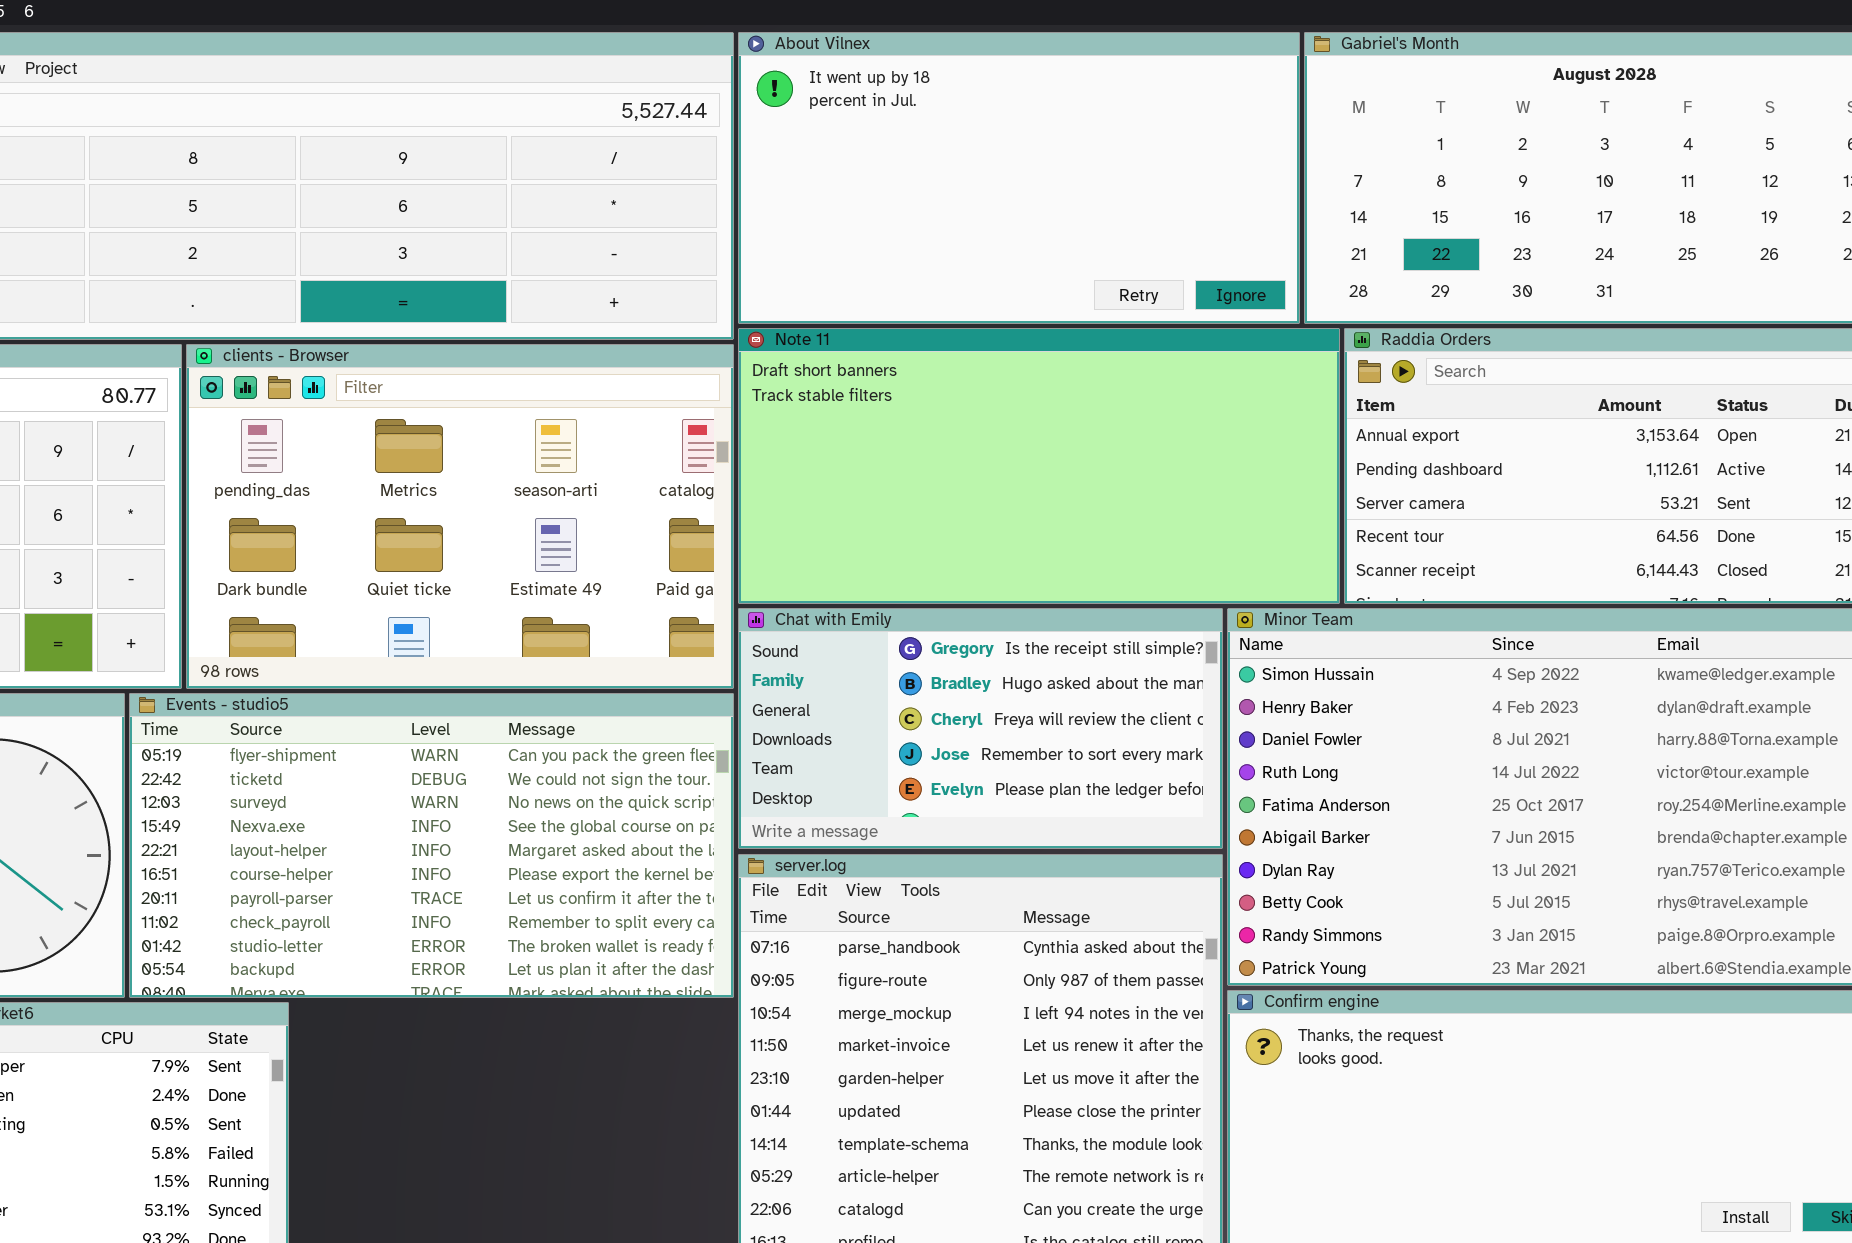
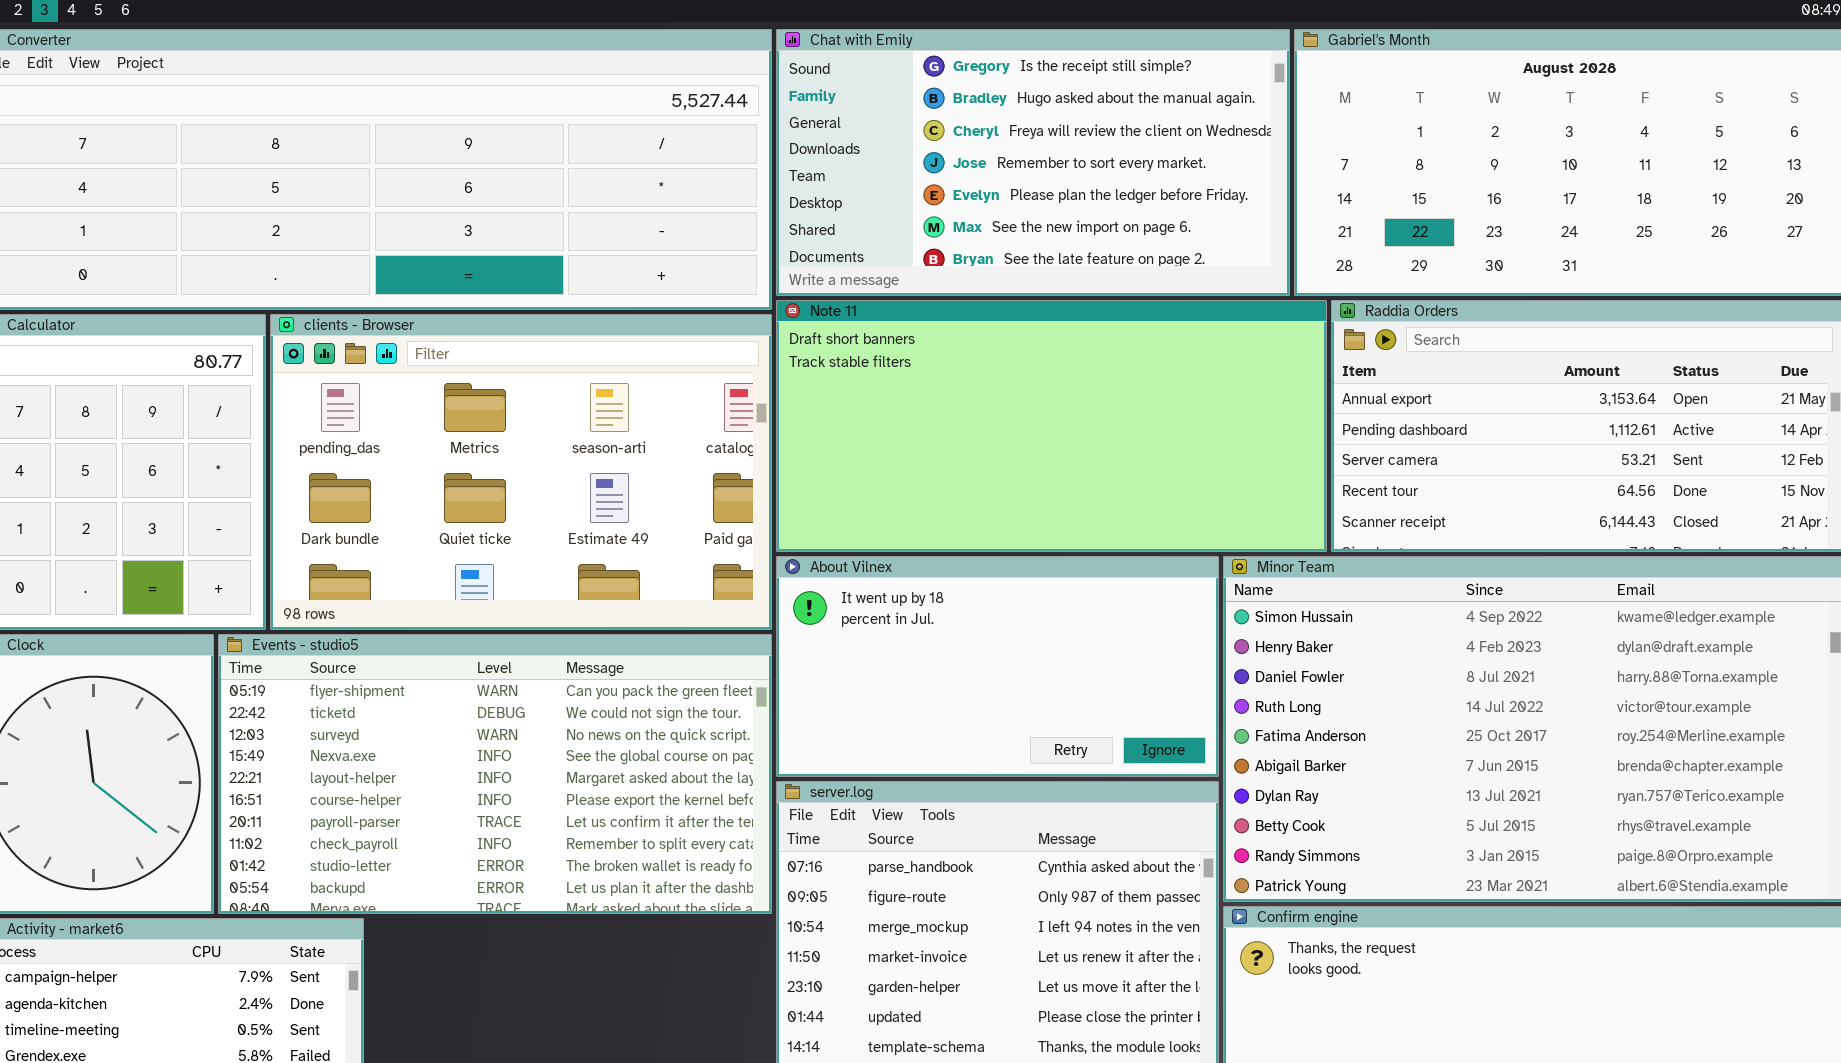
About Vilnex: [738,32,1300,324] -> [776,556,1219,777], moved, resized
Chat with Emily: [738,608,1223,849] -> [776,29,1290,296], moved, resized

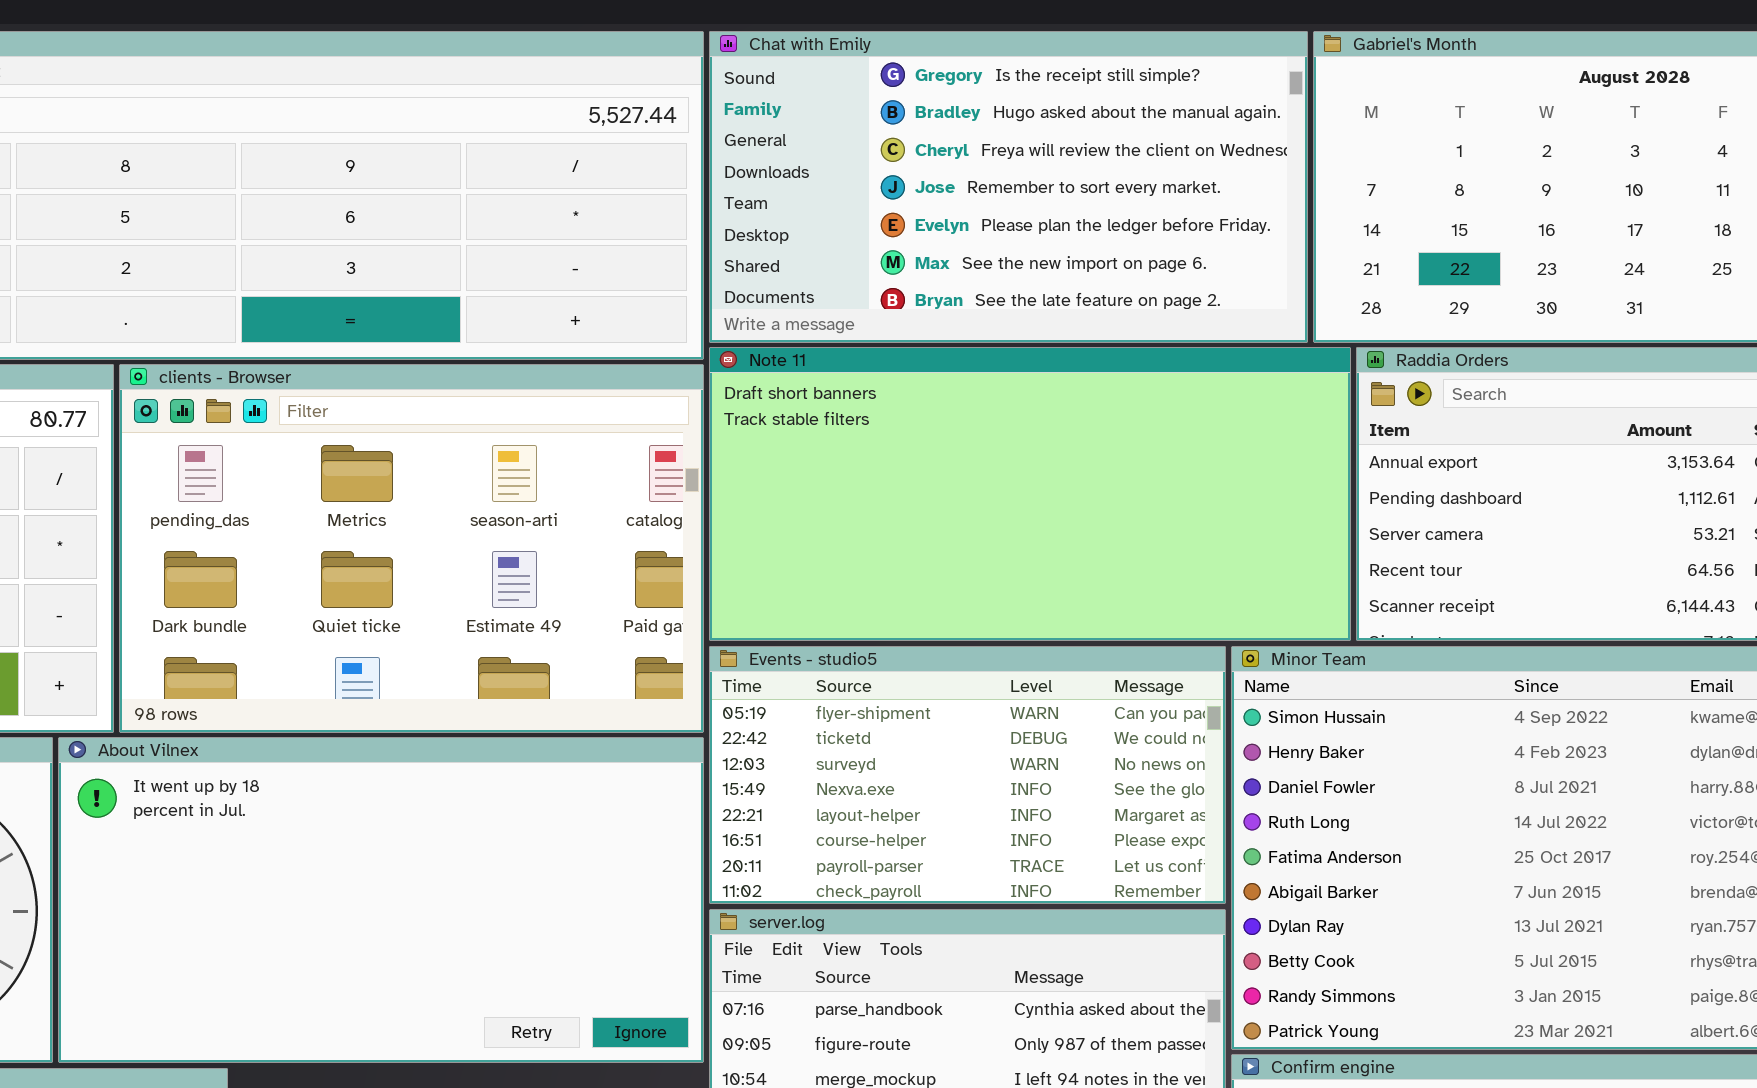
About Vilnex: [776,556,1219,777] -> [58,737,704,1063], moved, resized
Events - studio5: [218,634,772,914] -> [709,646,1226,904], moved, resized

